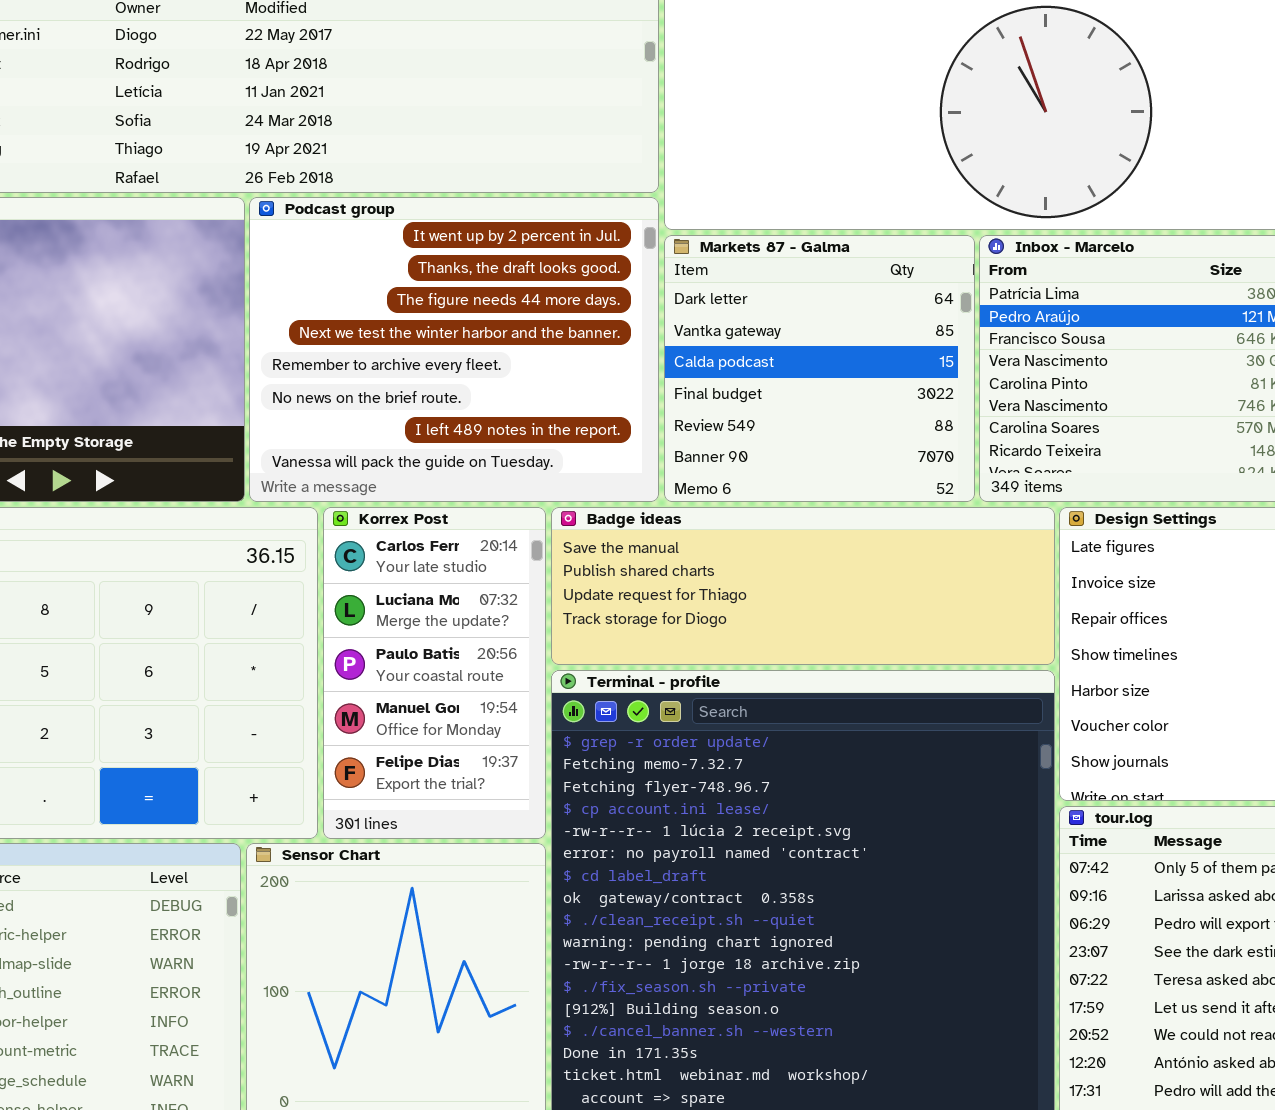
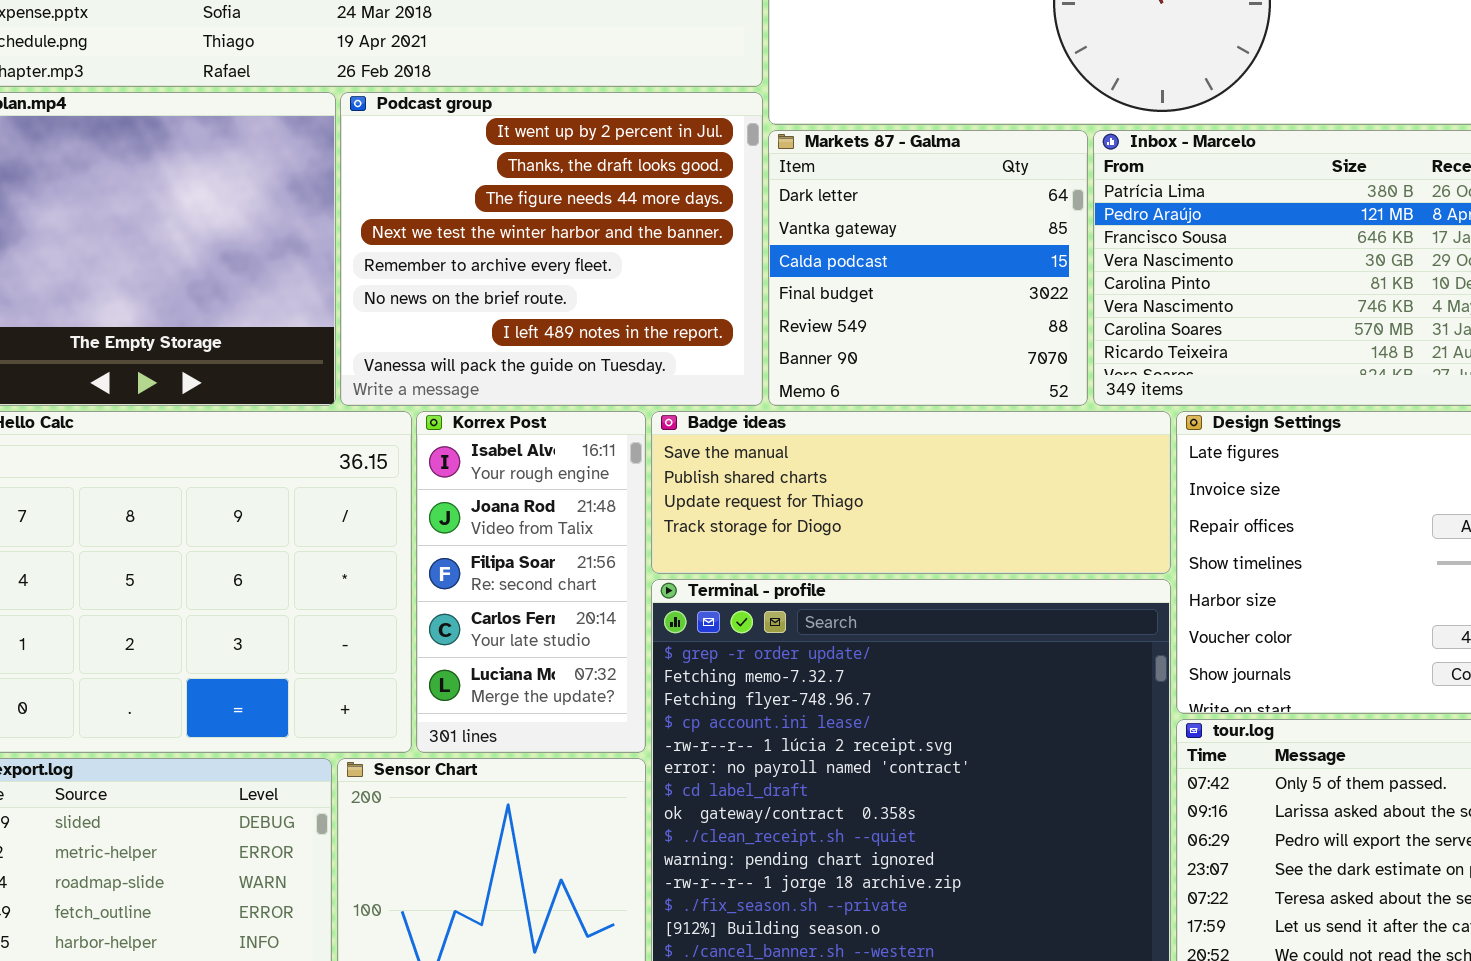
Korrex Post: [323,507,546,839] -> [416,411,646,753], scrolled up 3 rows

